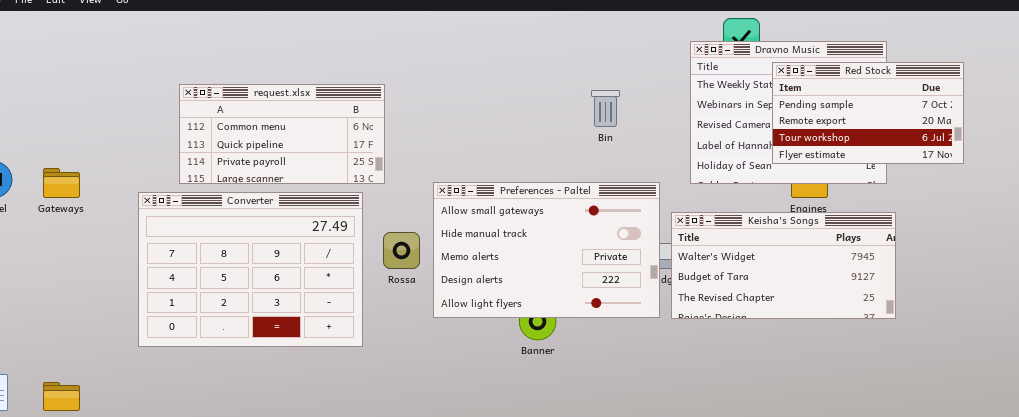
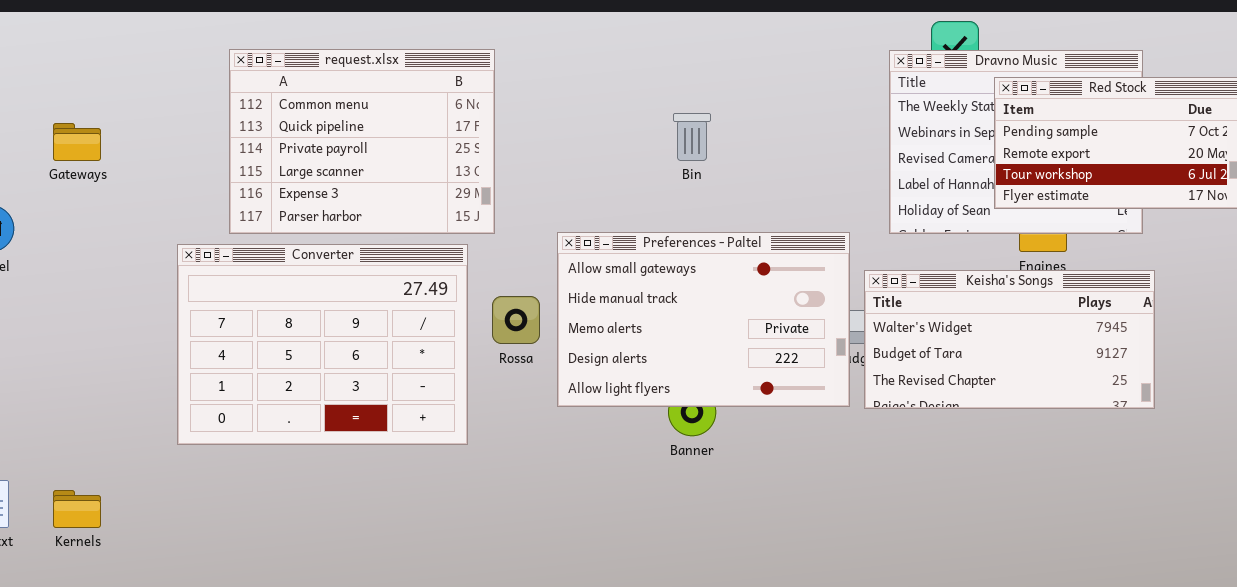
request.xlsx: [179,84,385,184] -> [229,49,495,234], resized
Bin: [591,90,620,127] -> [673,113,711,161], moved
Gateways: [43,168,80,198] -> [53,123,101,161], moved

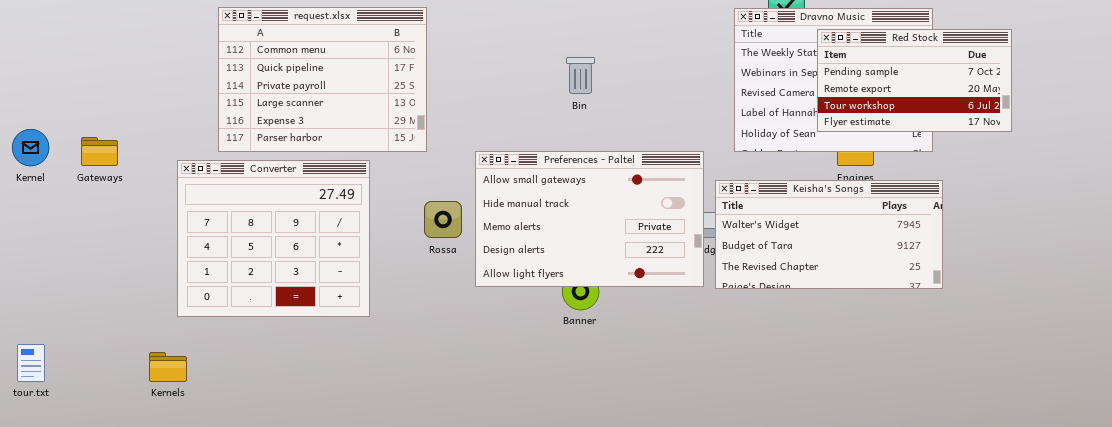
Gateways: [53,123,101,161] -> [81,137,118,166], moved
Converter: [177,244,468,445] -> [177,160,370,317], resized
Kernels: [53,490,101,528] -> [149,352,187,382], moved

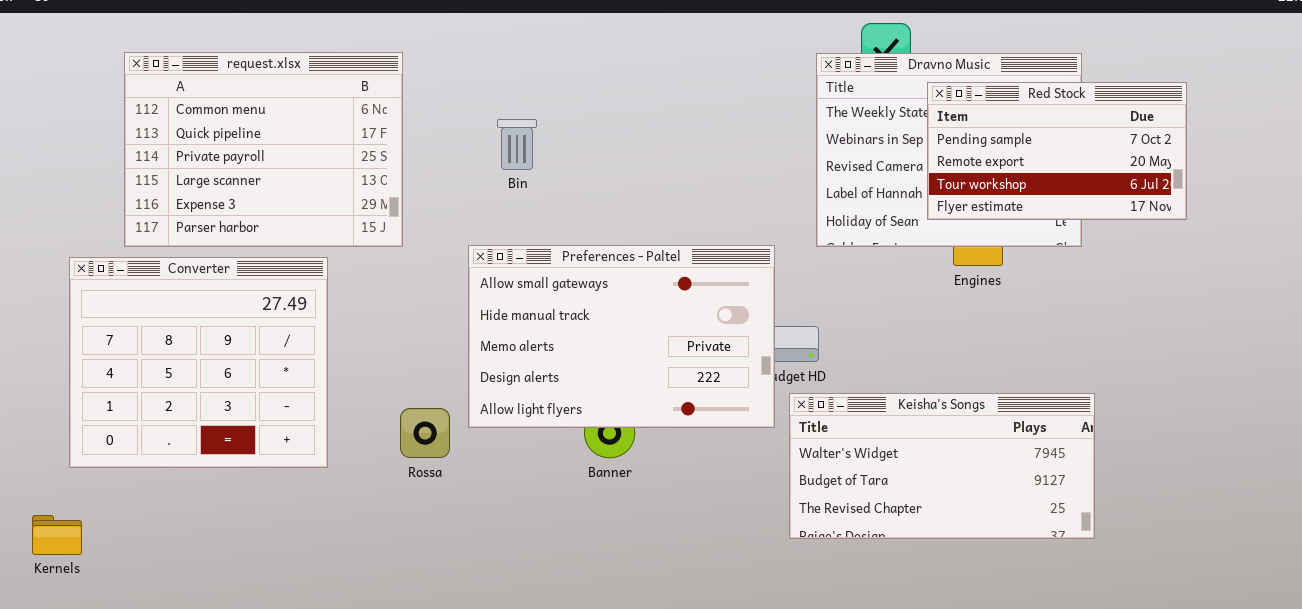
Bin: [566,57,595,94] -> [497,119,537,170], moved
Keisha's Songs: [715,180,943,289] -> [789,393,1095,539], moved
Rossa: [424,201,462,238] -> [400,408,450,458], moved

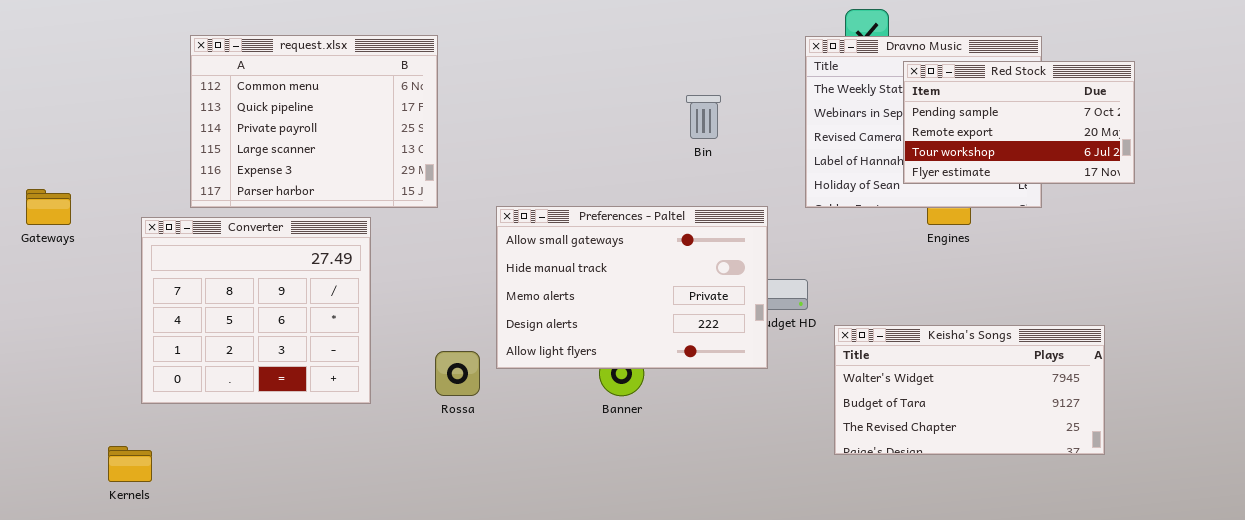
Bin: [497,119,537,170] -> [686,95,721,139], moved
Keisha's Songs: [789,393,1095,539] -> [834,325,1105,455], moved

